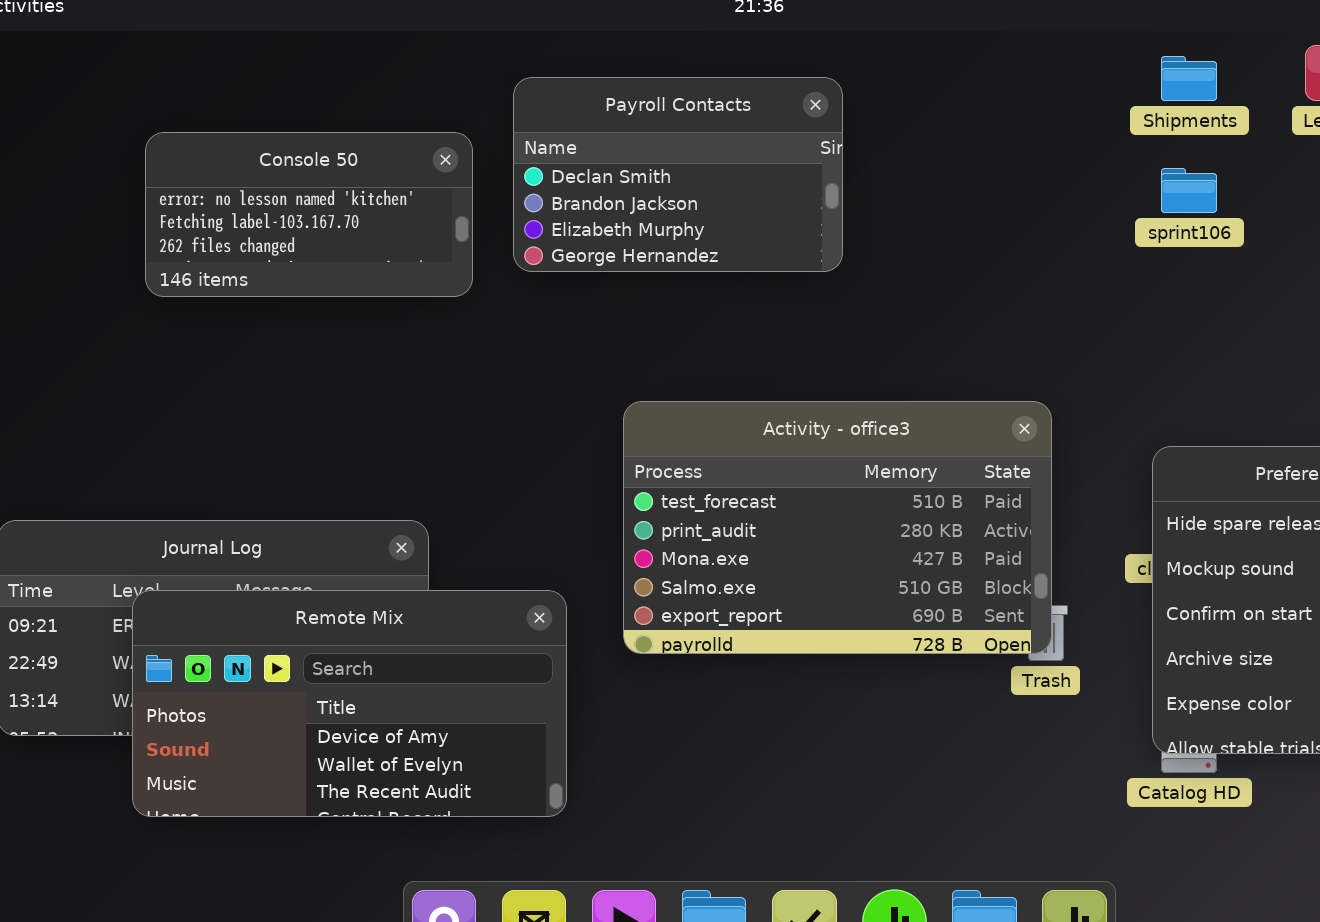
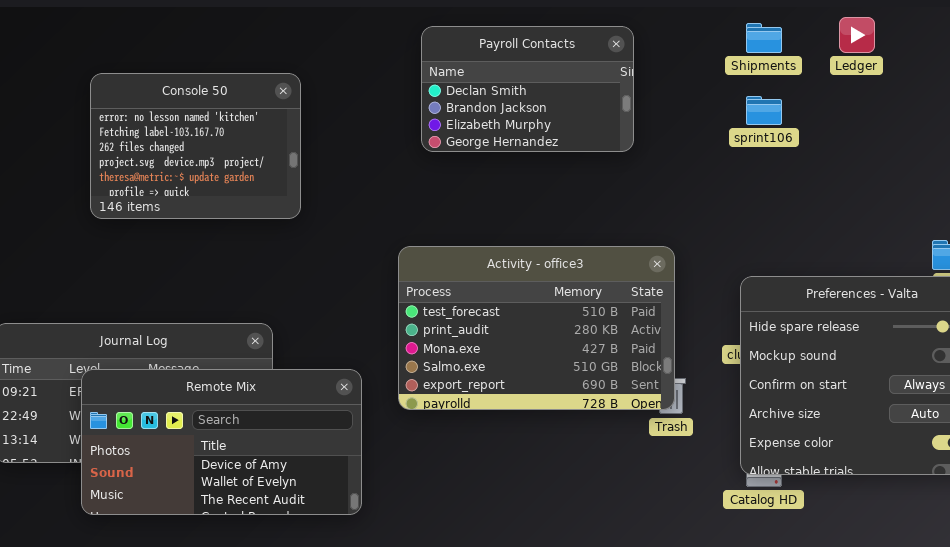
Payroll Contacts: [513,77,843,272] -> [421,26,634,152], moved
Console 50: [145,132,473,297] -> [90,73,301,219], resized

